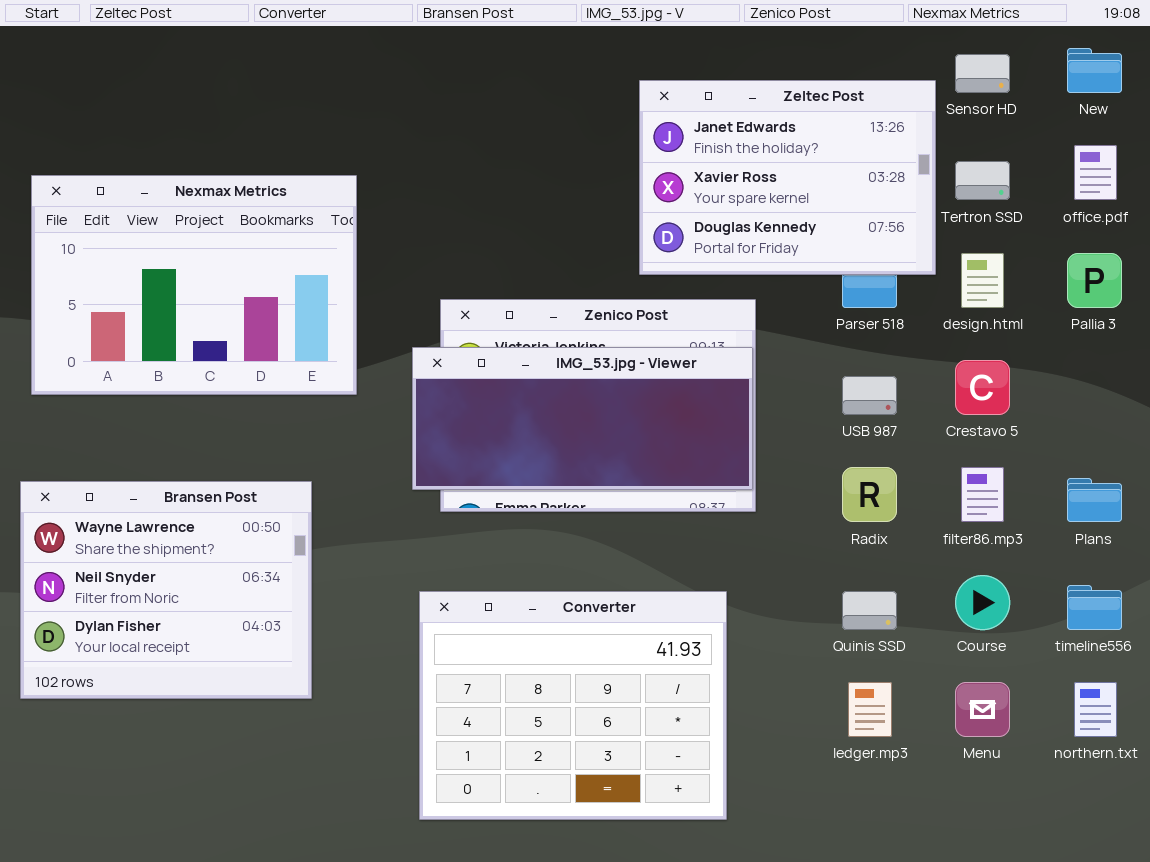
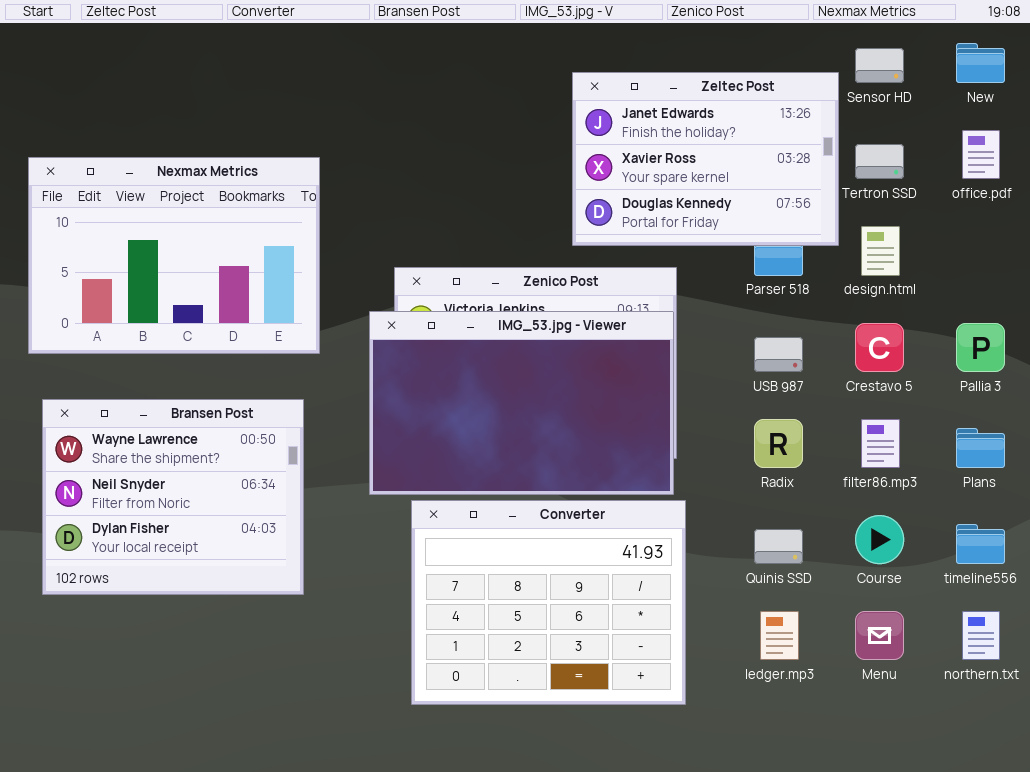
Pallia 3: [1067,253,1122,308] -> [956,323,1005,372], moved
IMG_53.jpg - Viewer: [412,347,753,490] -> [369,311,674,495], resized
Bransen Post: [20,481,312,699] -> [42,399,304,595], moved
Converter: [419,591,727,820] -> [411,500,686,705], moved

